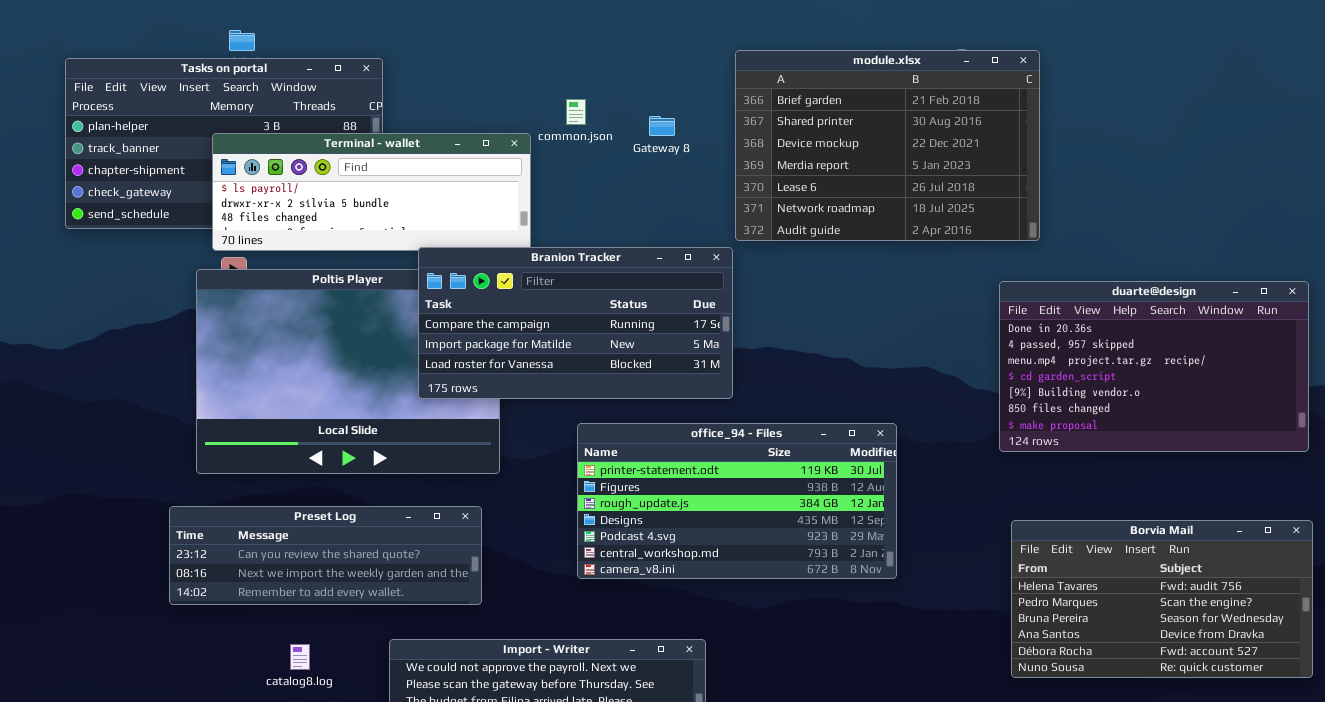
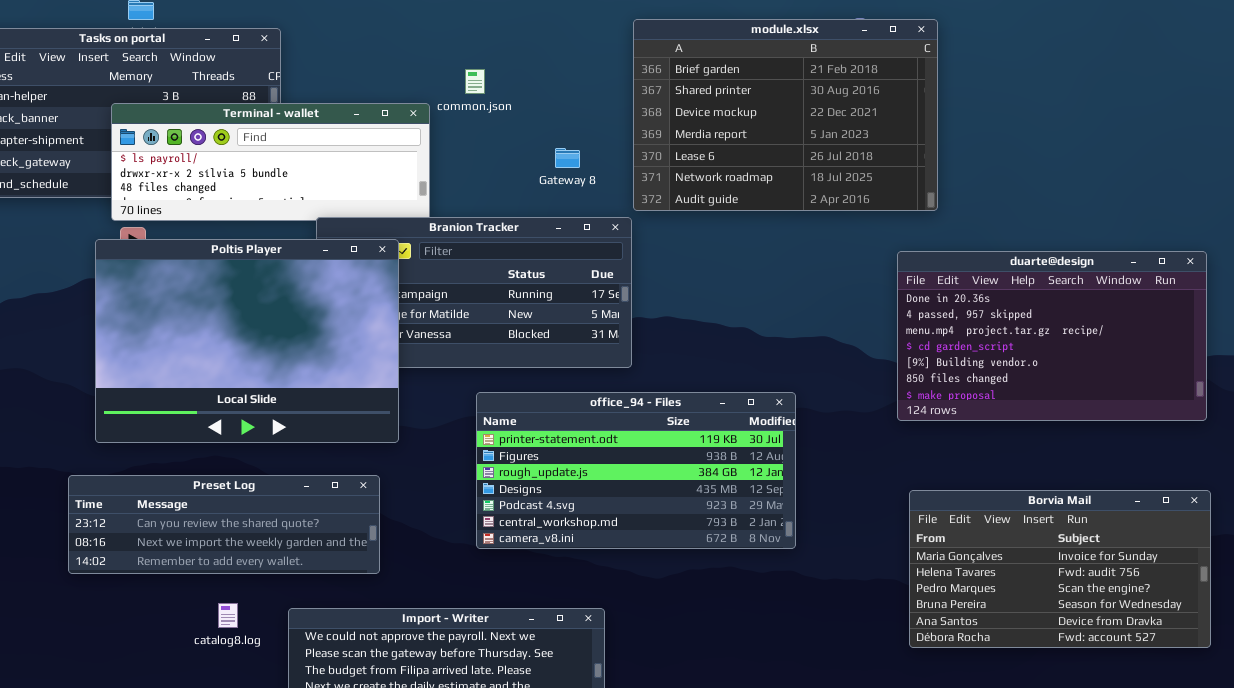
Gateway 8: [649,116,675,136] -> [555,148,580,168], moved
Poltis Player: [196,269,500,474] -> [95,239,399,443], raised
Borvia Mail: [1011,520,1313,678] -> [909,490,1211,648], scrolled up 1 row
catalog8.log: [290,644,310,670] -> [218,603,238,628], moved

